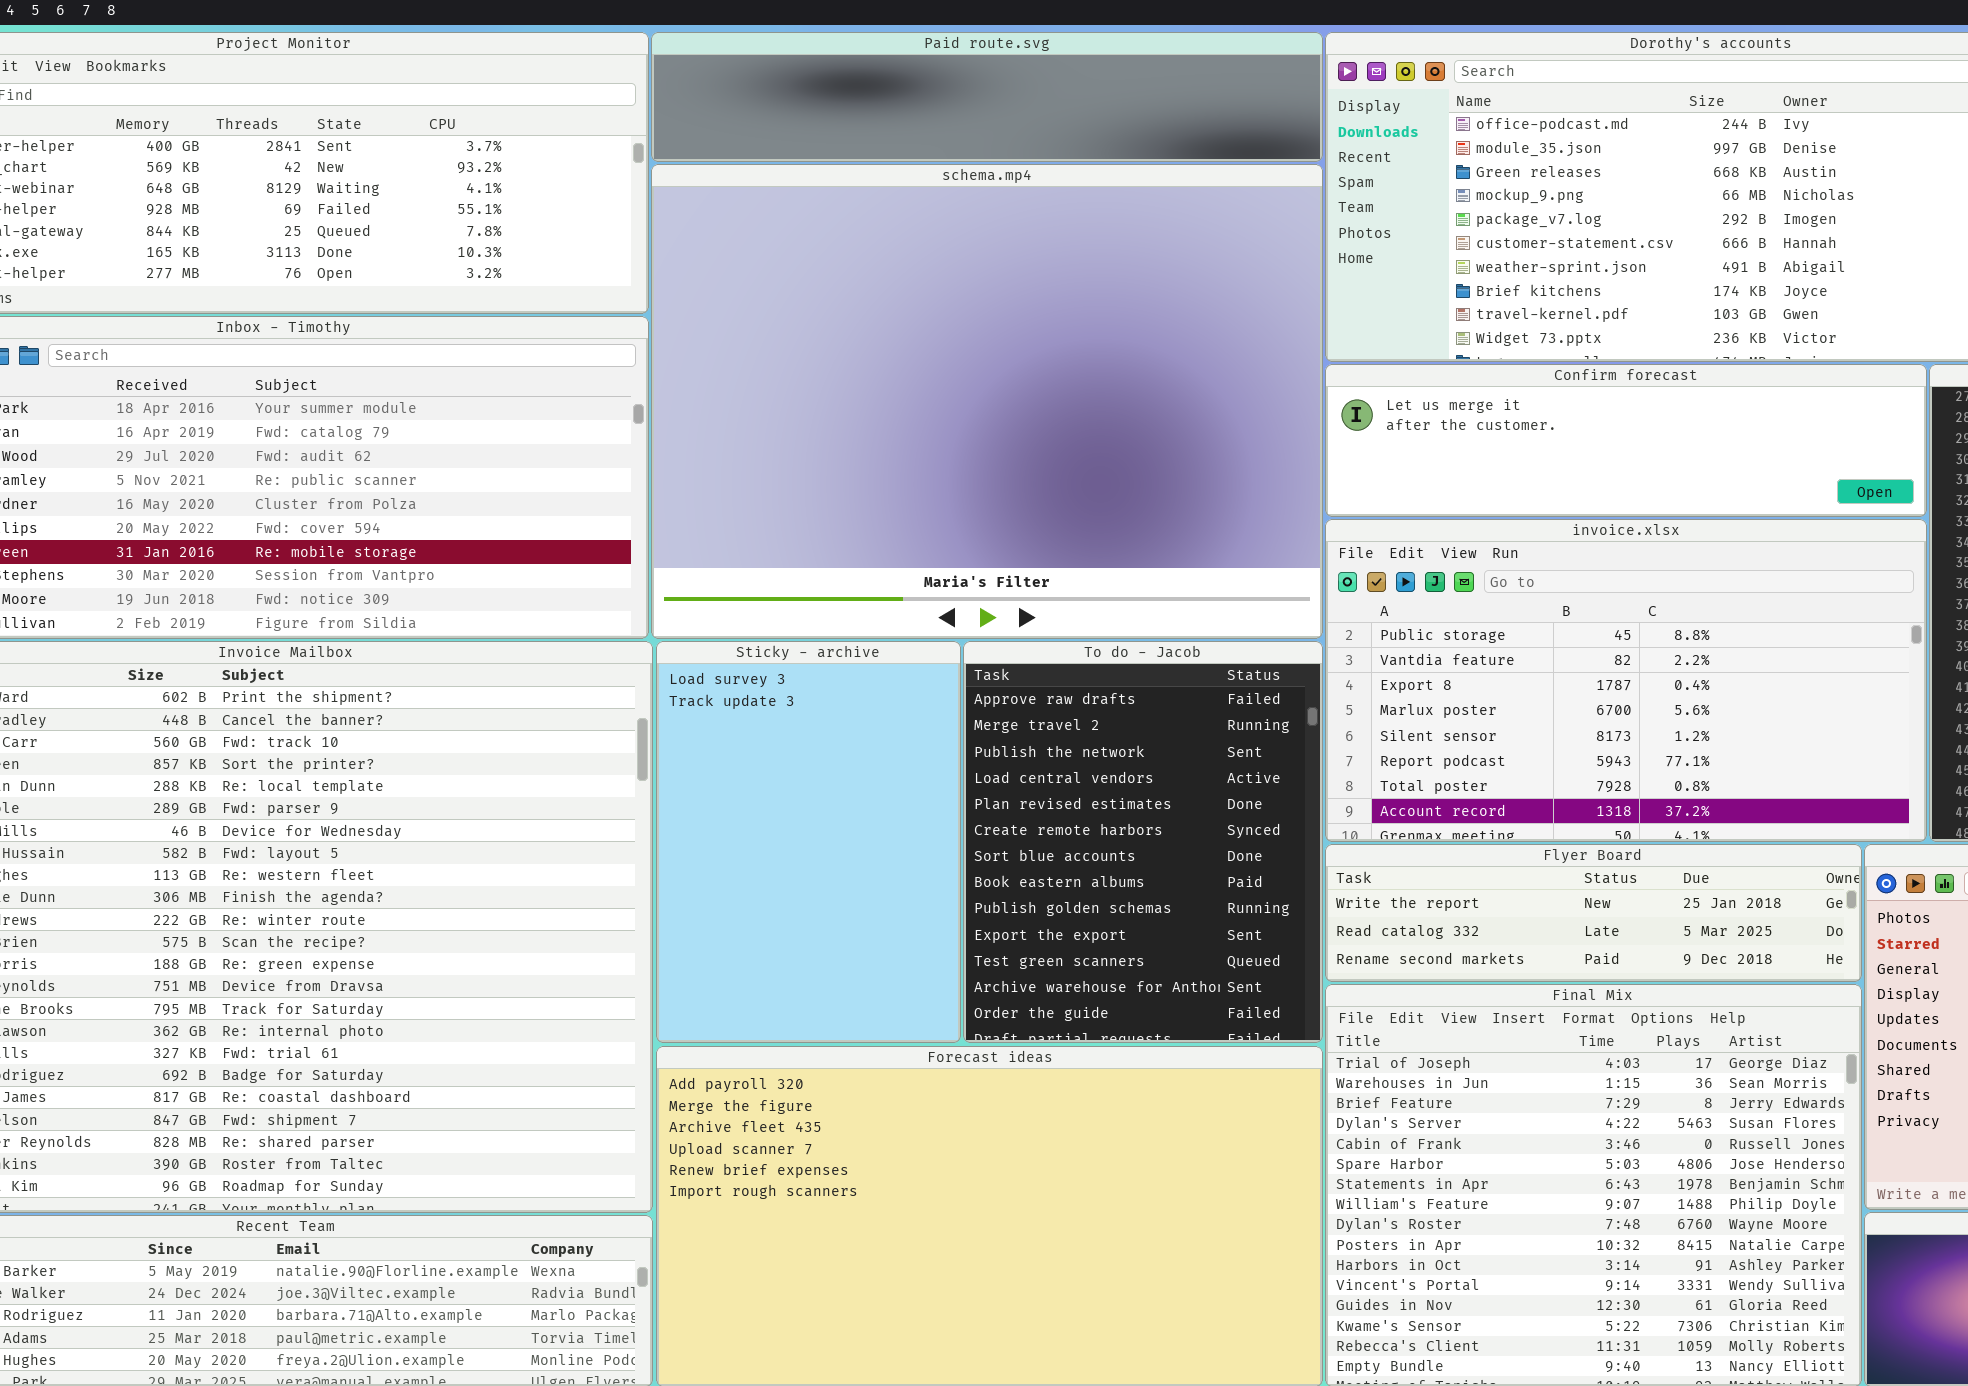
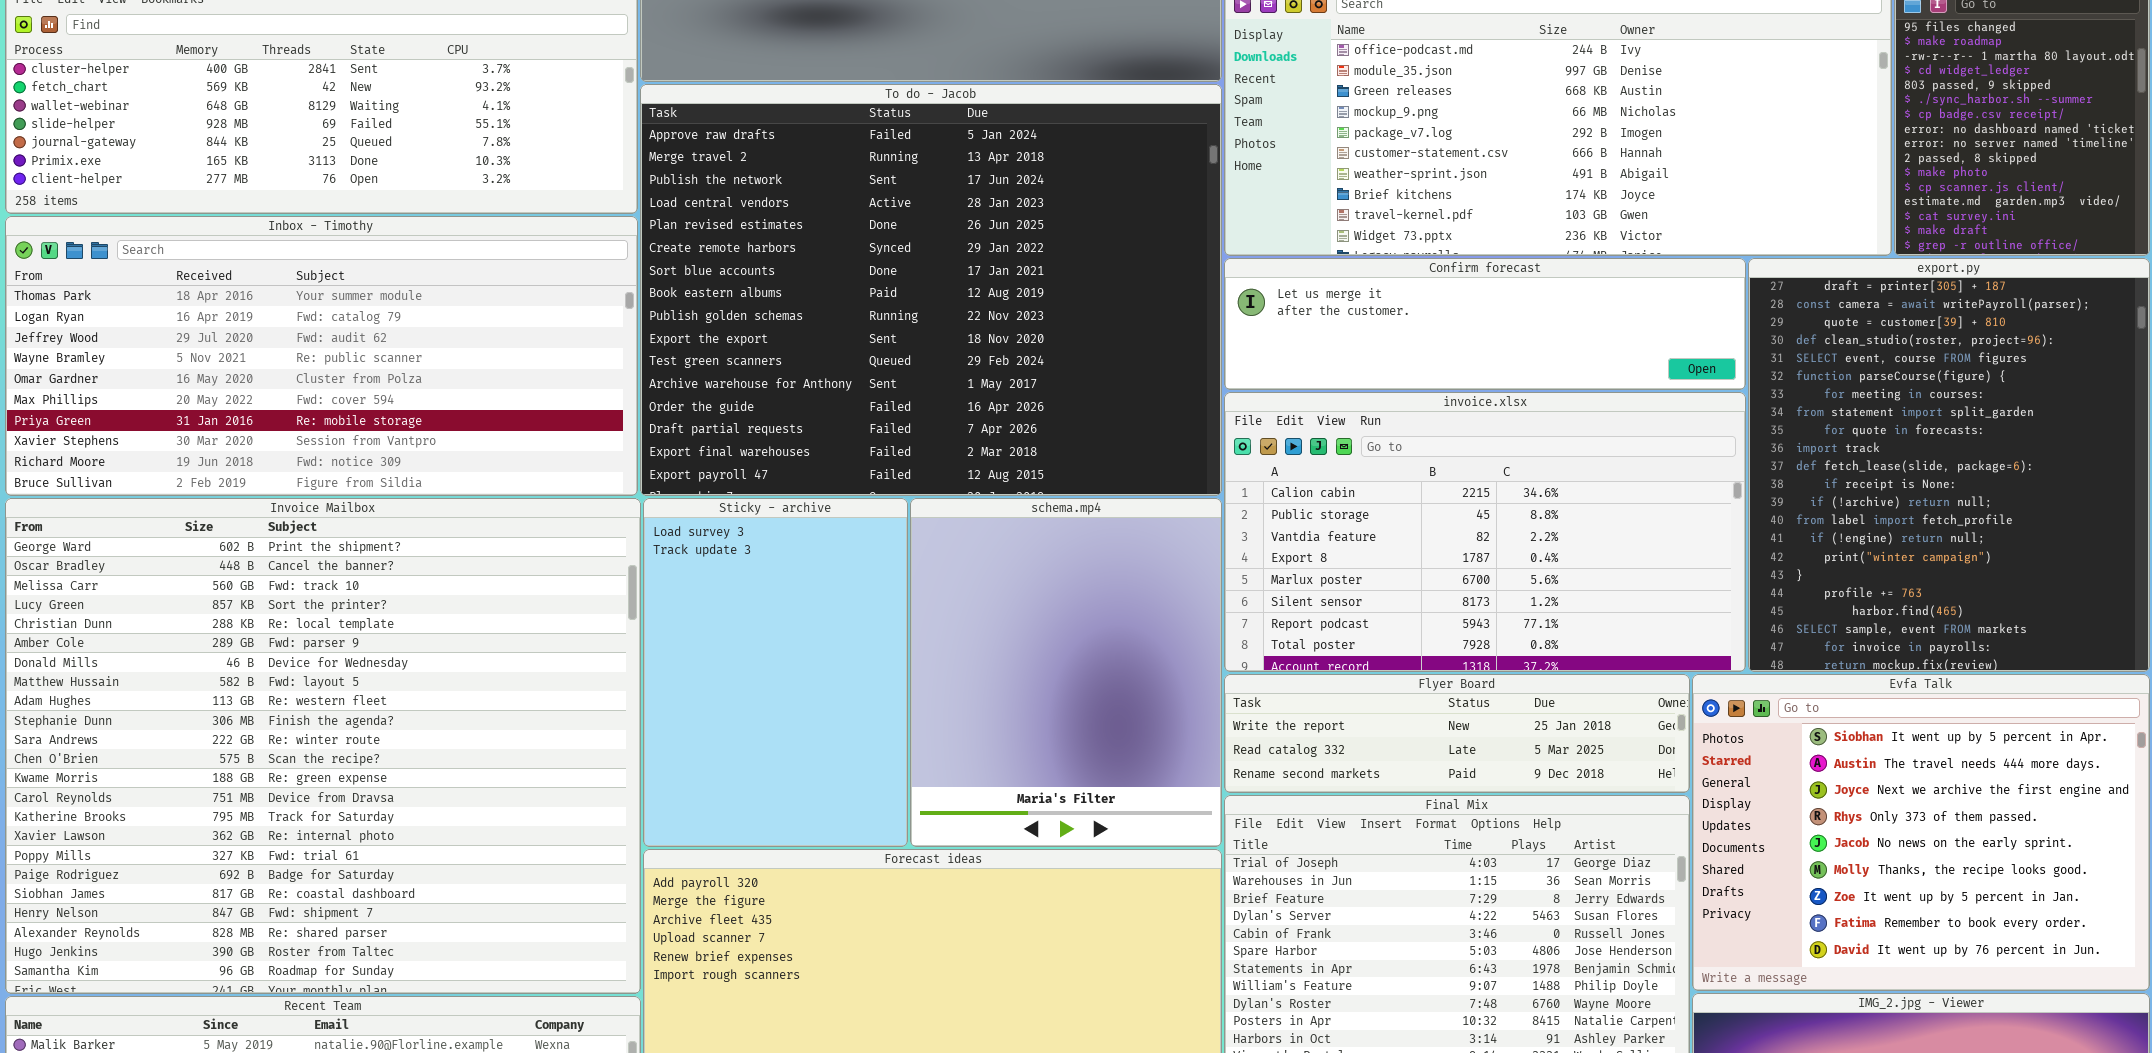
schema.mp4: [651,164,1323,639] -> [910,498,1222,847], moved, resized
invoice.xlsx: [1325,519,1927,842] -> [1224,392,1746,672], scrolled up 1 row
To do - Jacob: [963,641,1323,1043] -> [640,84,1222,496], moved, resized

